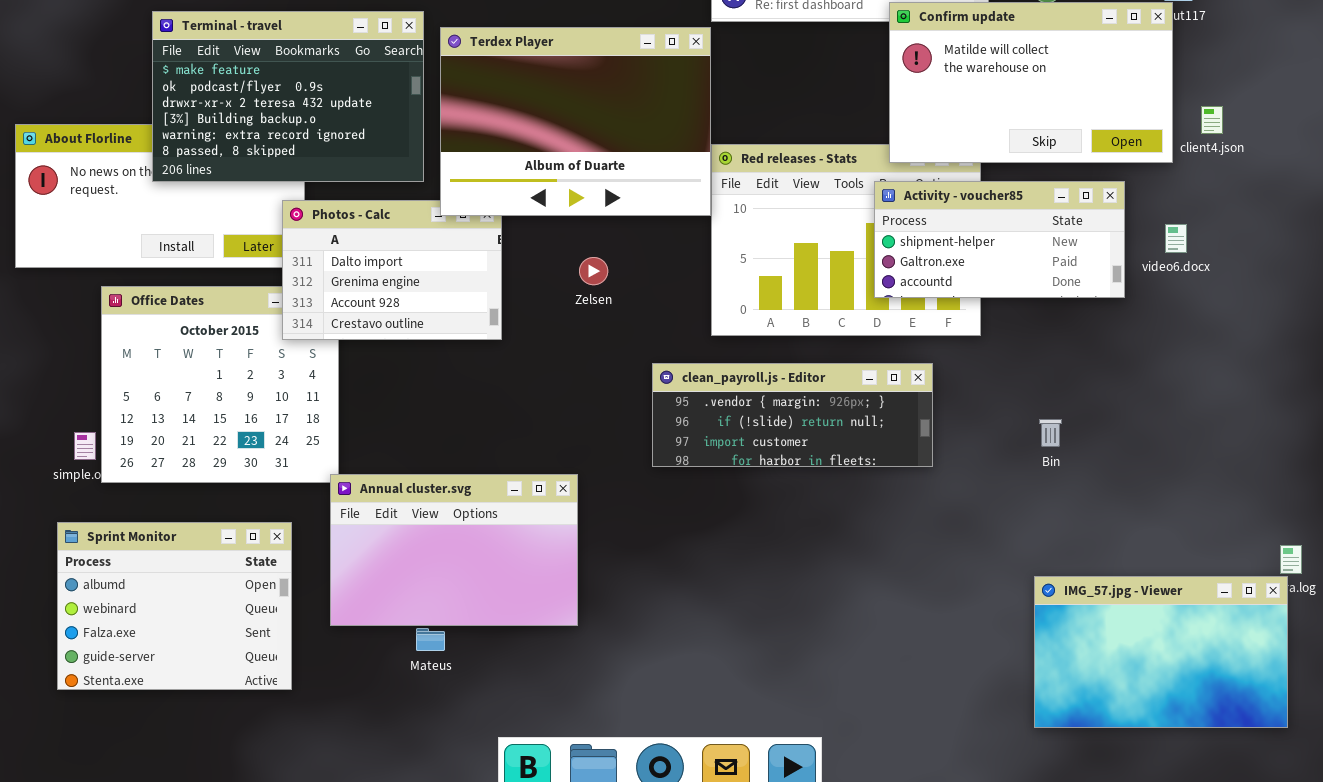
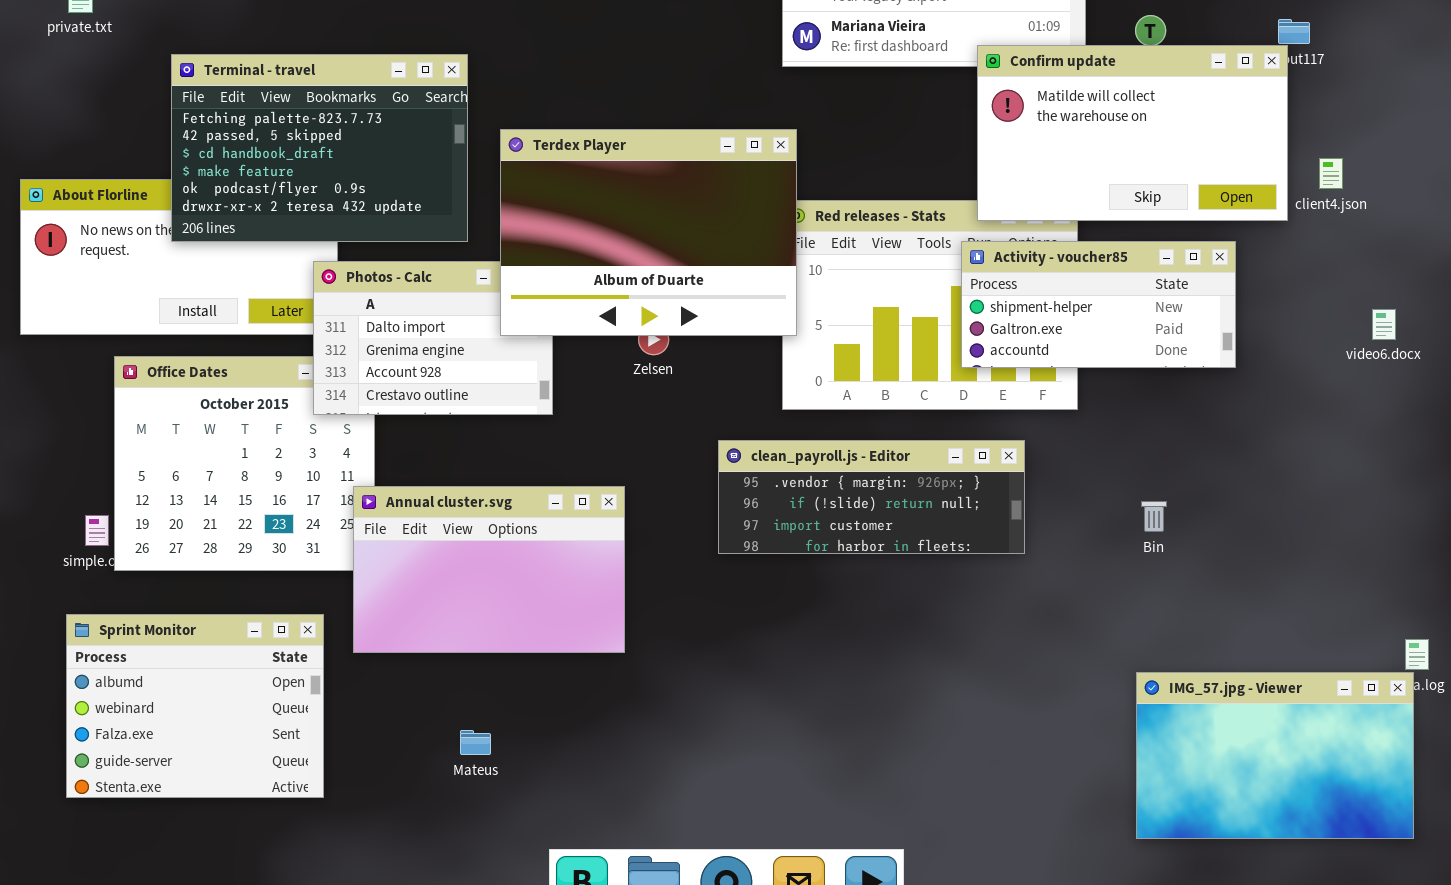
Terminal - travel: [152,11,424,182] -> [171,54,468,242], scrolled up 3 rows
Terdex Player: [440,27,711,216] -> [500,129,797,336], moved
video6.docx: [1165,224,1187,253] -> [1372,309,1396,340], moved
Annual cluster.svg: [330,474,578,626] -> [353,486,625,653], moved

